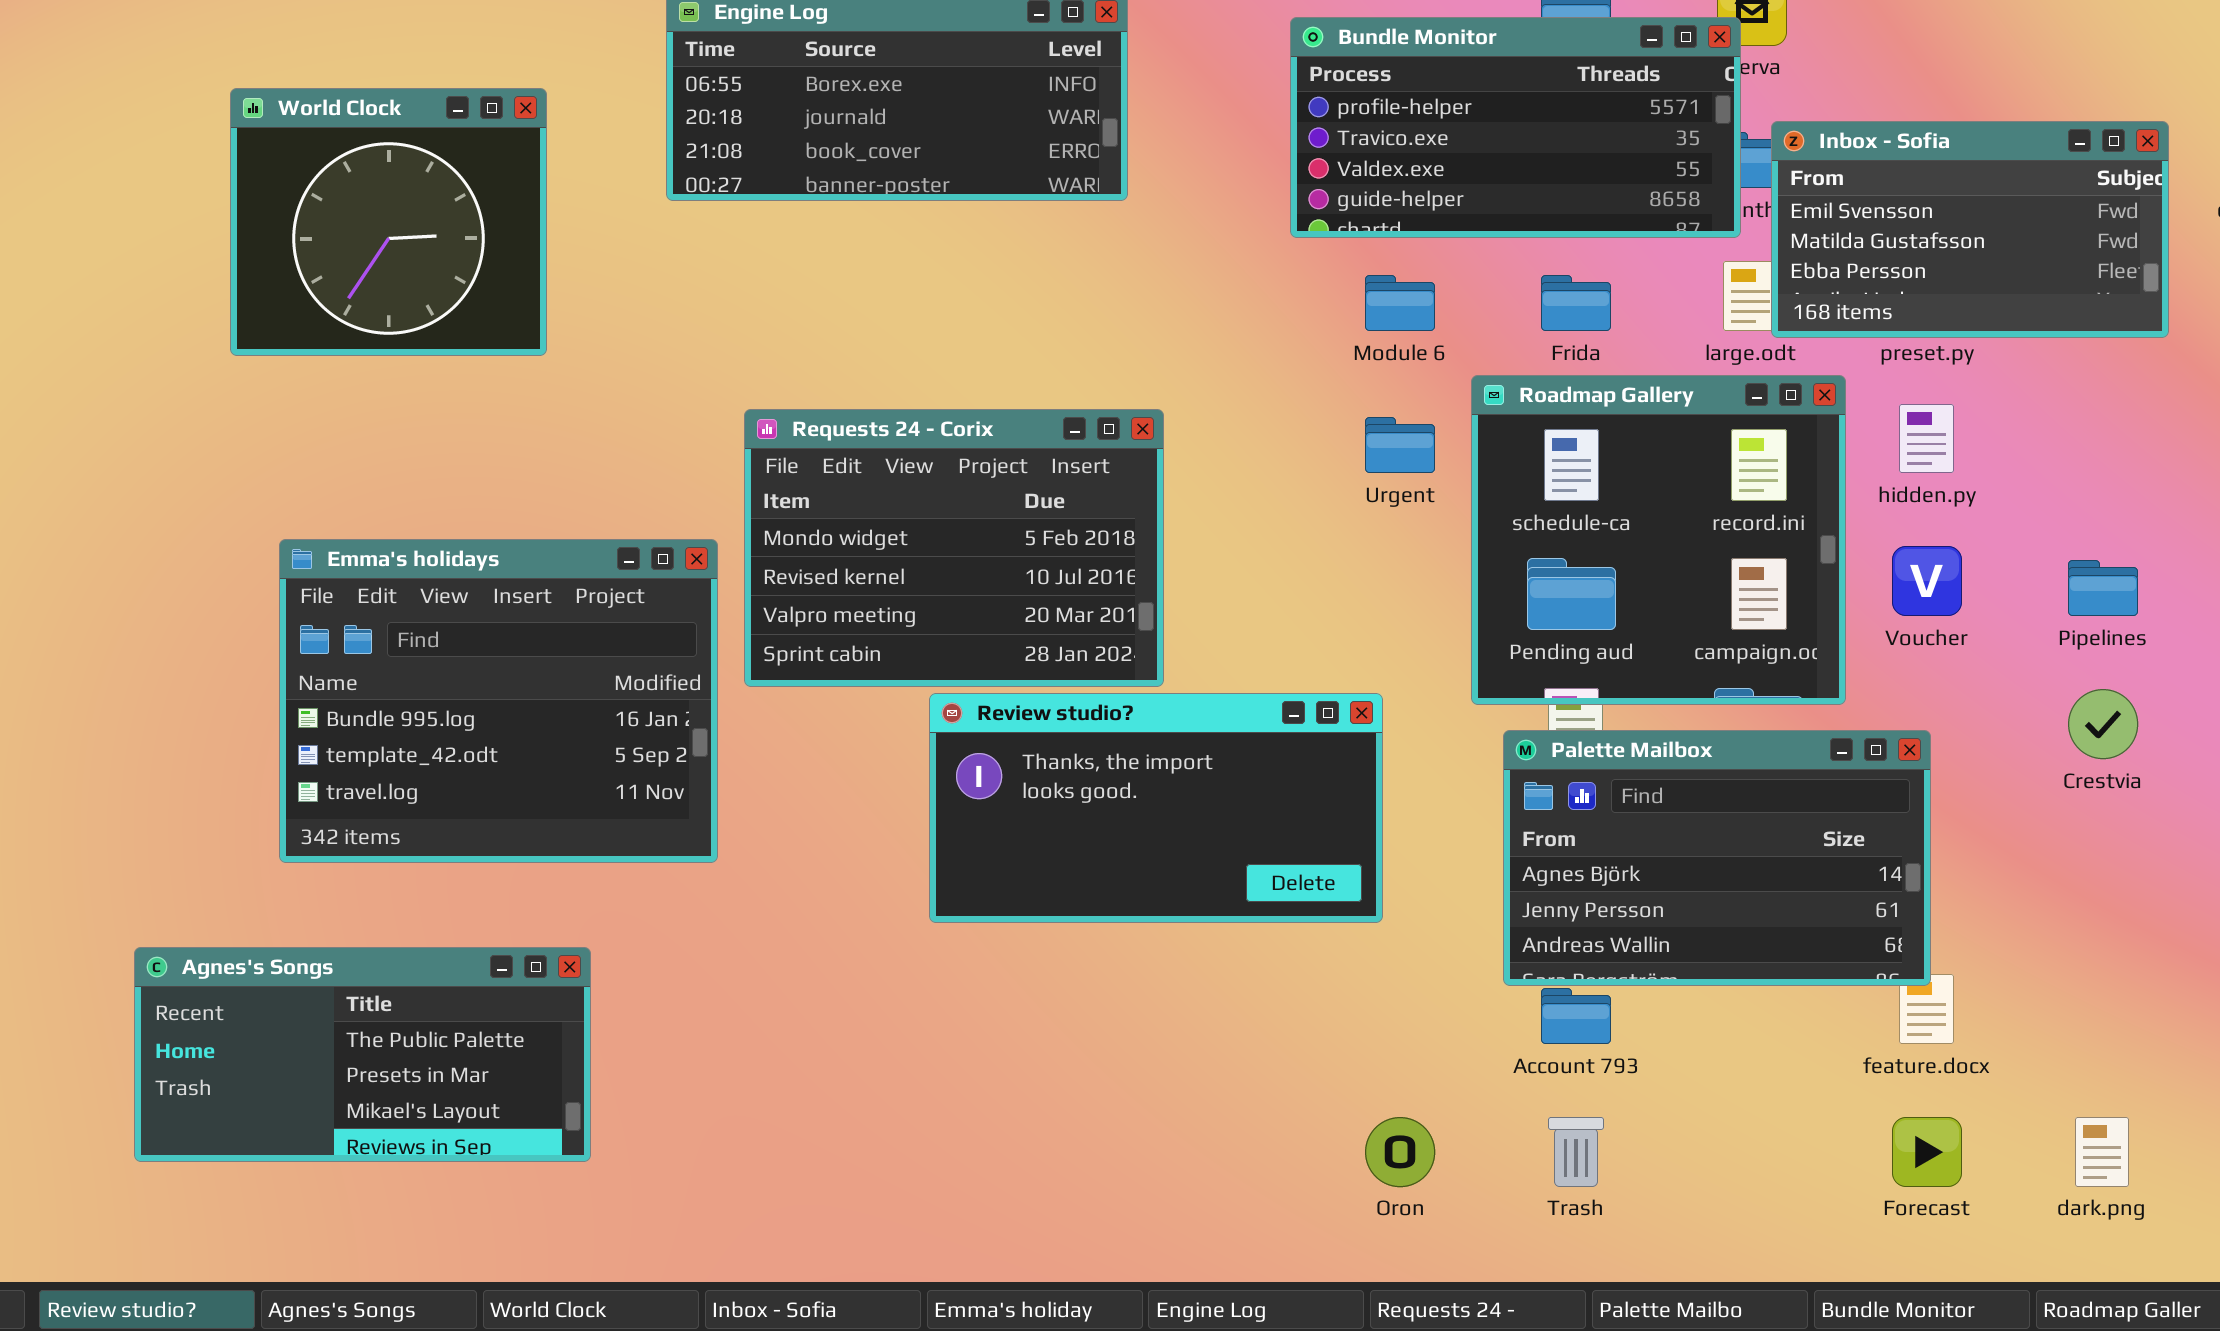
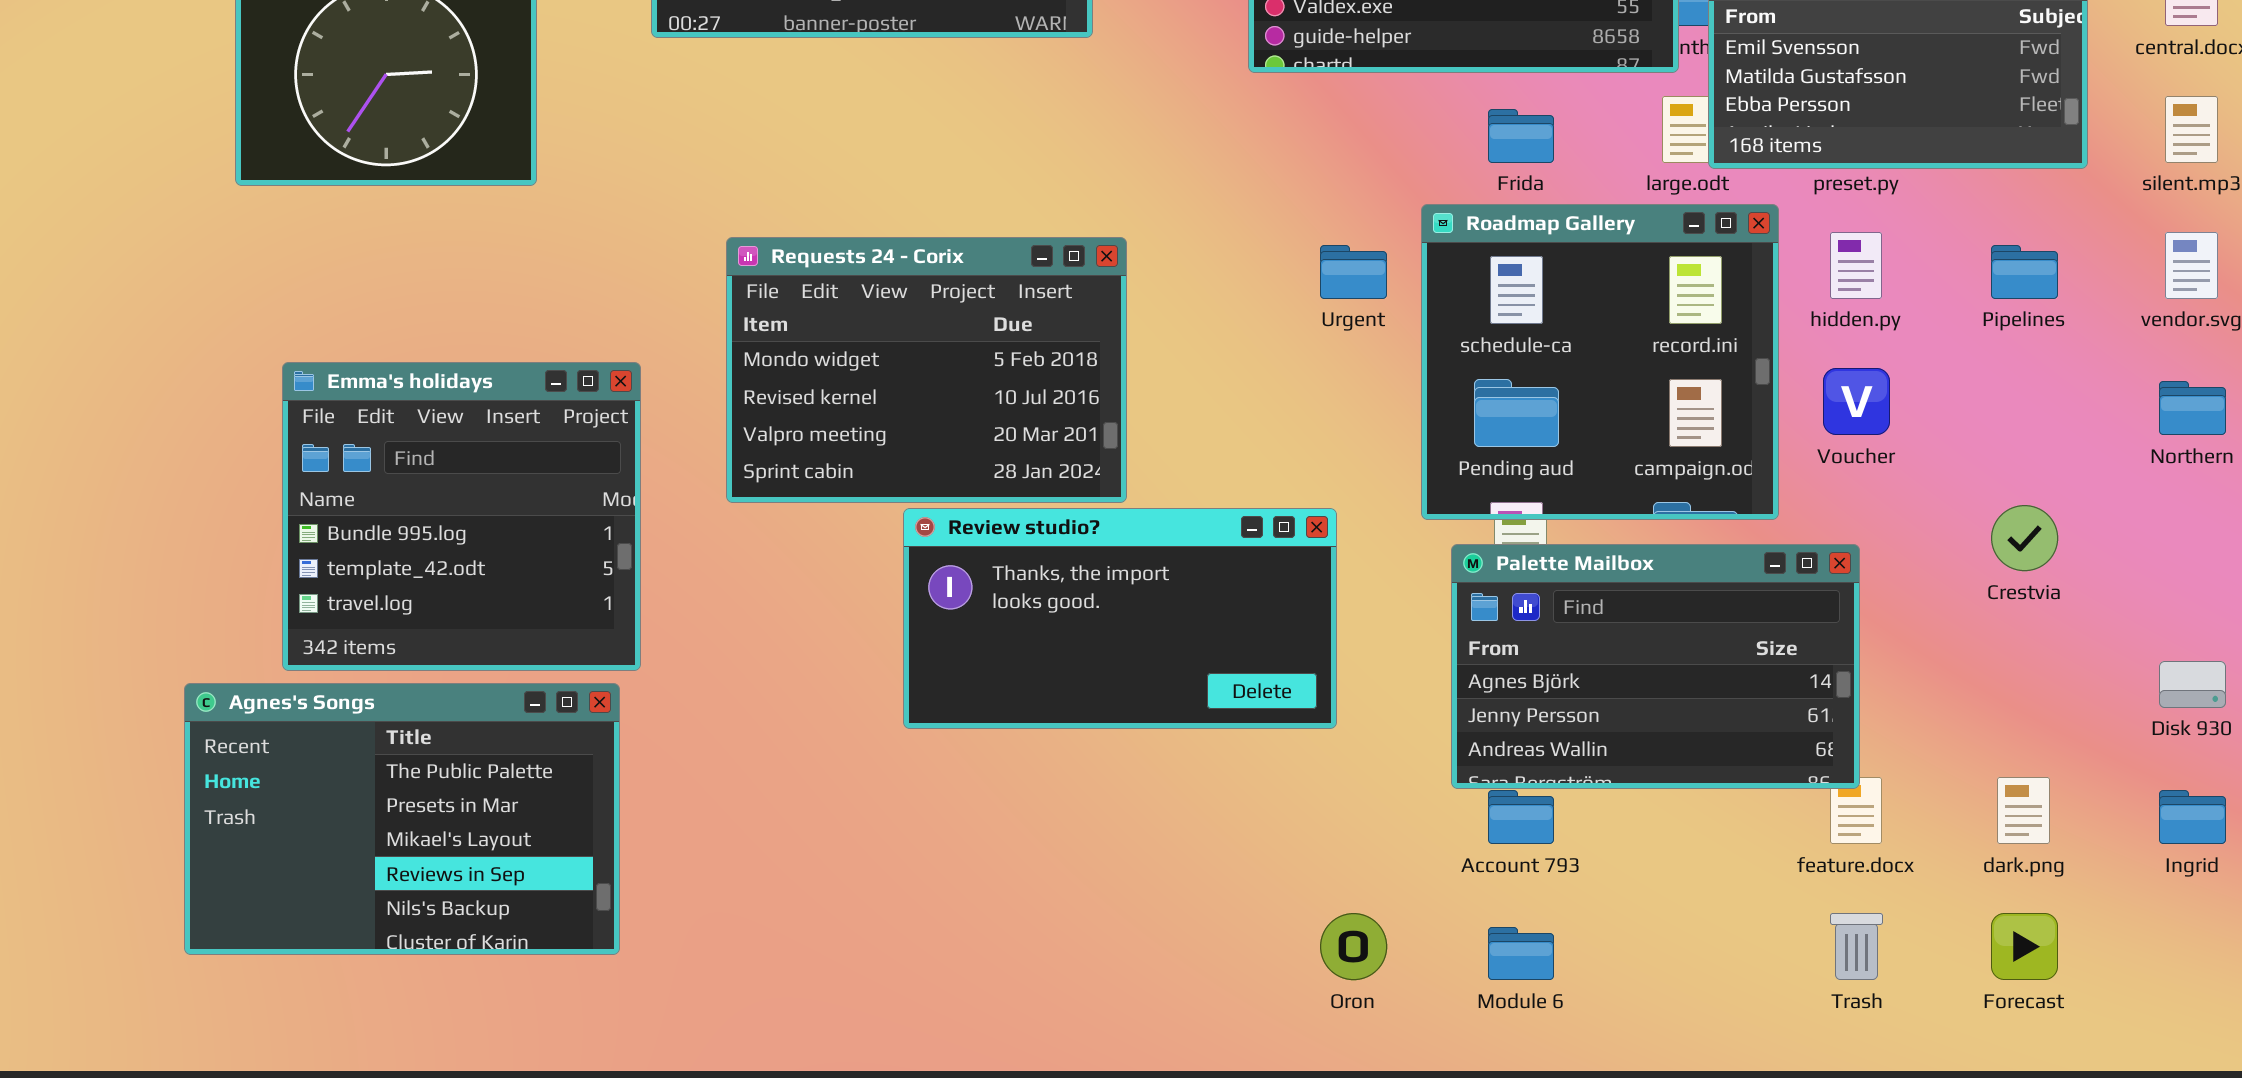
Module 6: [1365,275,1435,331] -> [1488,927,1554,980], moved
Emma's holidays: [279,539,718,863] -> [282,362,641,671], resized
Pipelines: [2068,560,2138,616] -> [1991,245,2058,299], moved
Agnes's Songs: [134,947,591,1162] -> [184,683,620,955], moved, resized
Trash: [1548,1117,1604,1187] -> [1830,913,1883,980], moved
Forecast: [1892,1117,1962,1187] -> [1991,913,2058,980], moved
dark.png: [2075,1117,2129,1187] -> [1997,777,2050,844], moved

